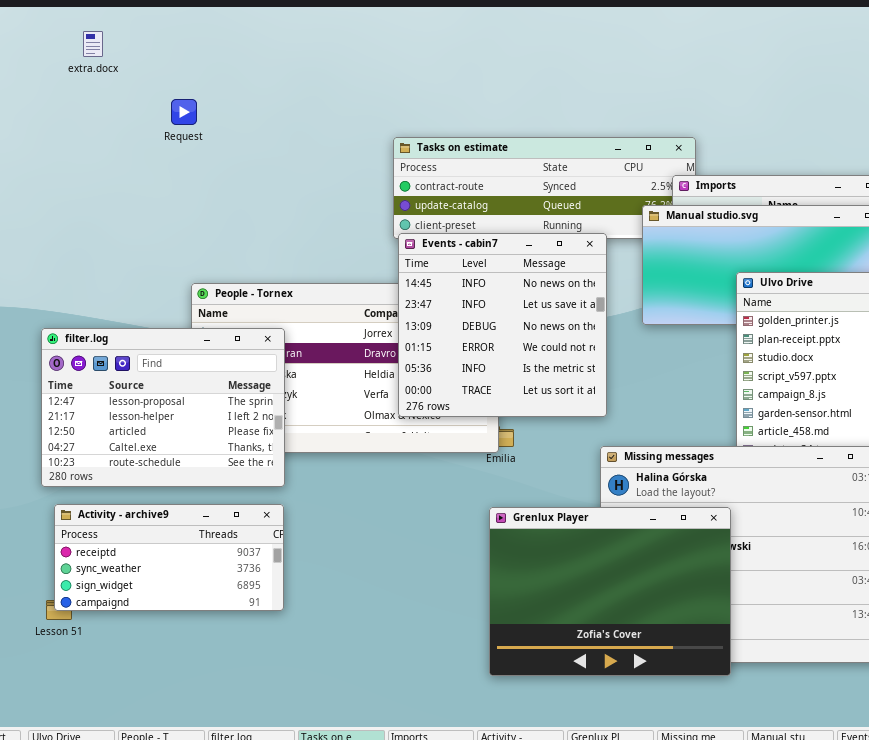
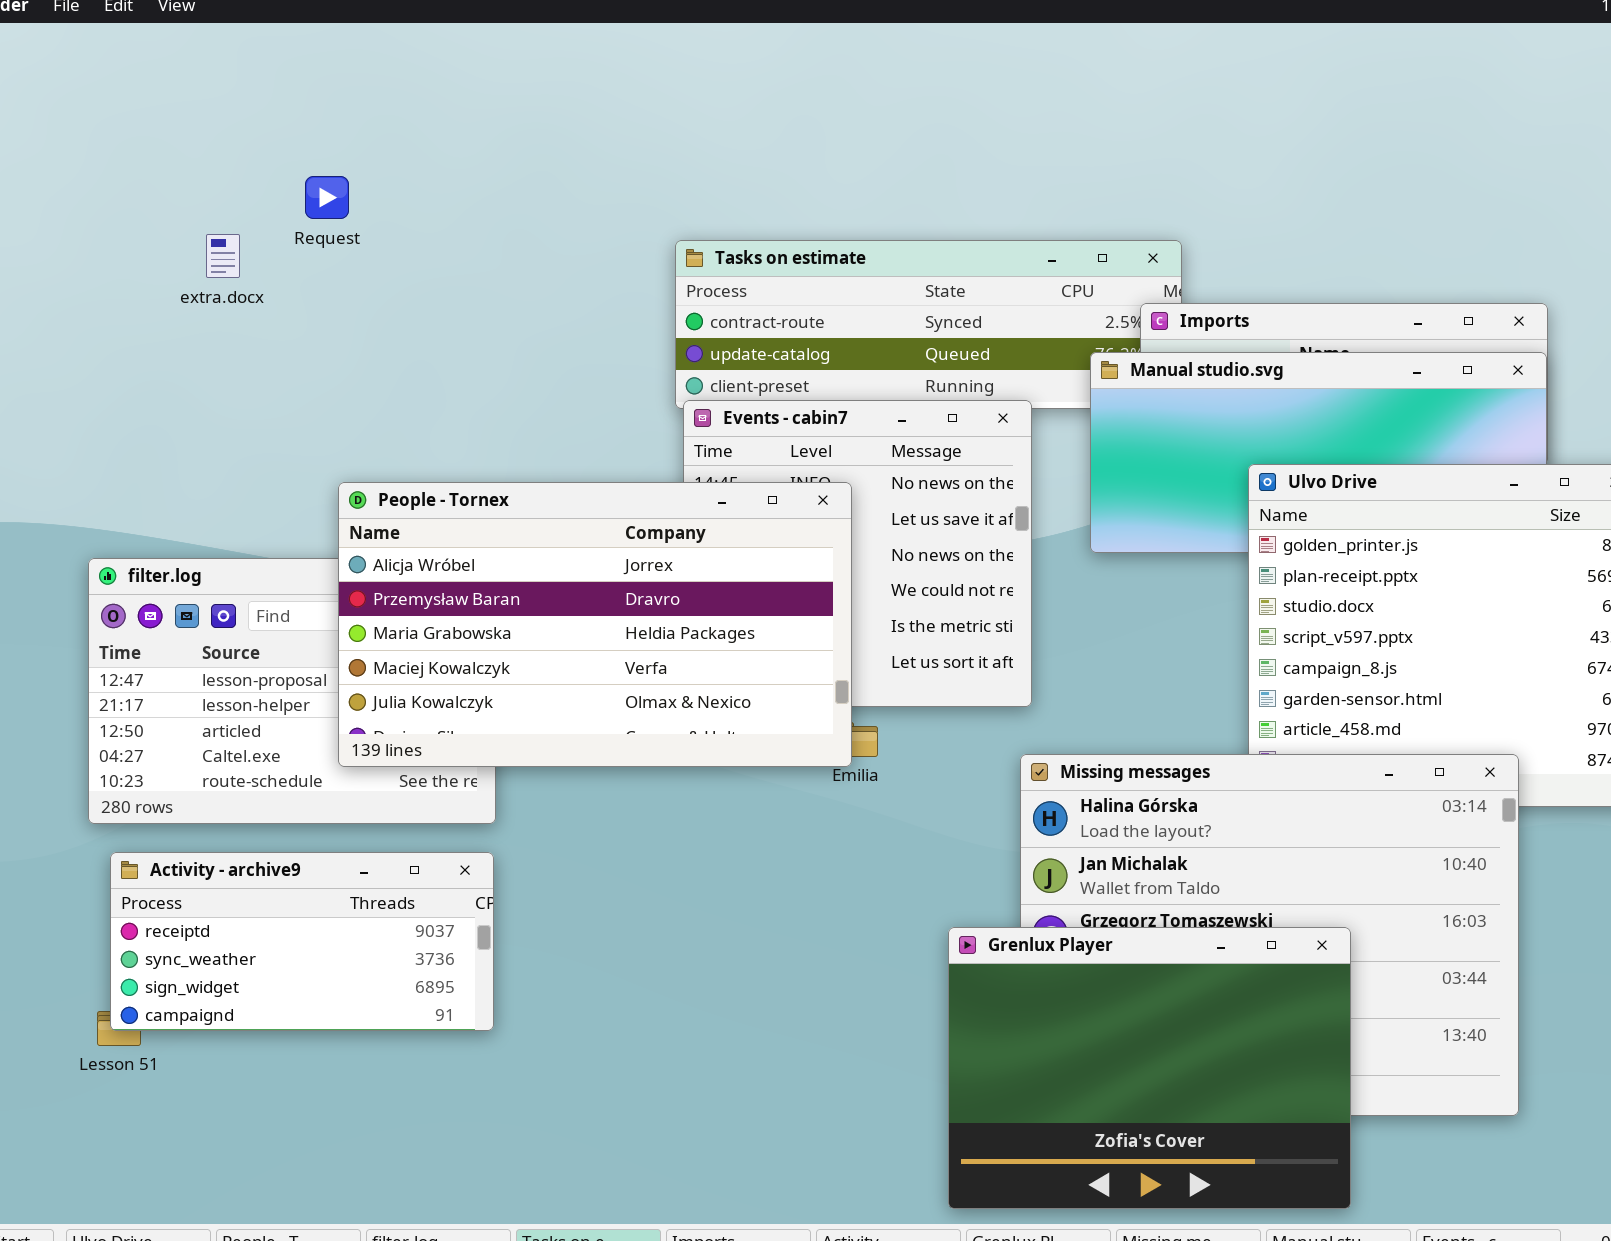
extra.docx: [83,31,103,57] -> [206,234,240,278], moved
People - Tornex: [191,283,499,453] -> [338,482,852,767], raised
Grenlux Player: [489,507,731,676] -> [948,927,1351,1209], moved

